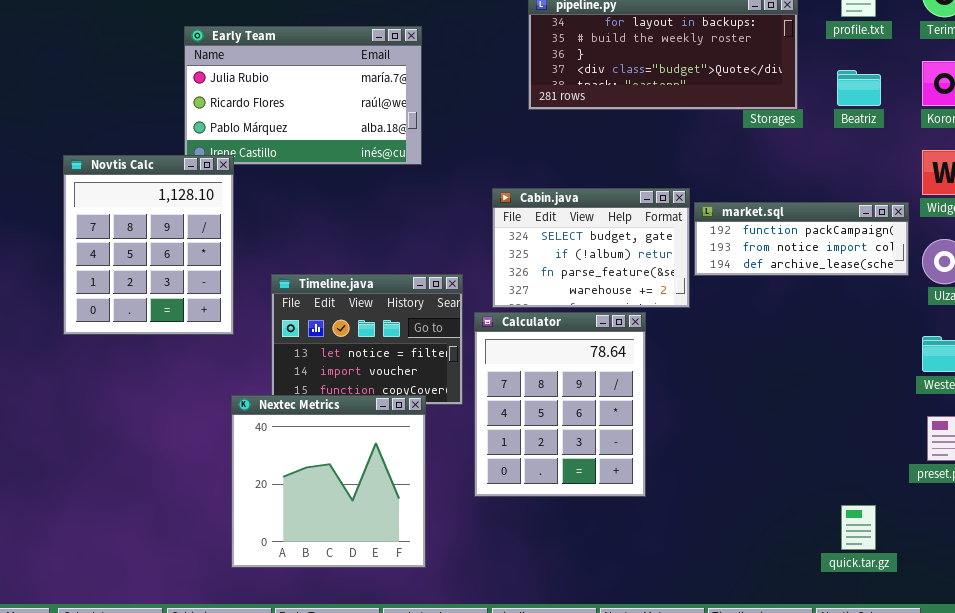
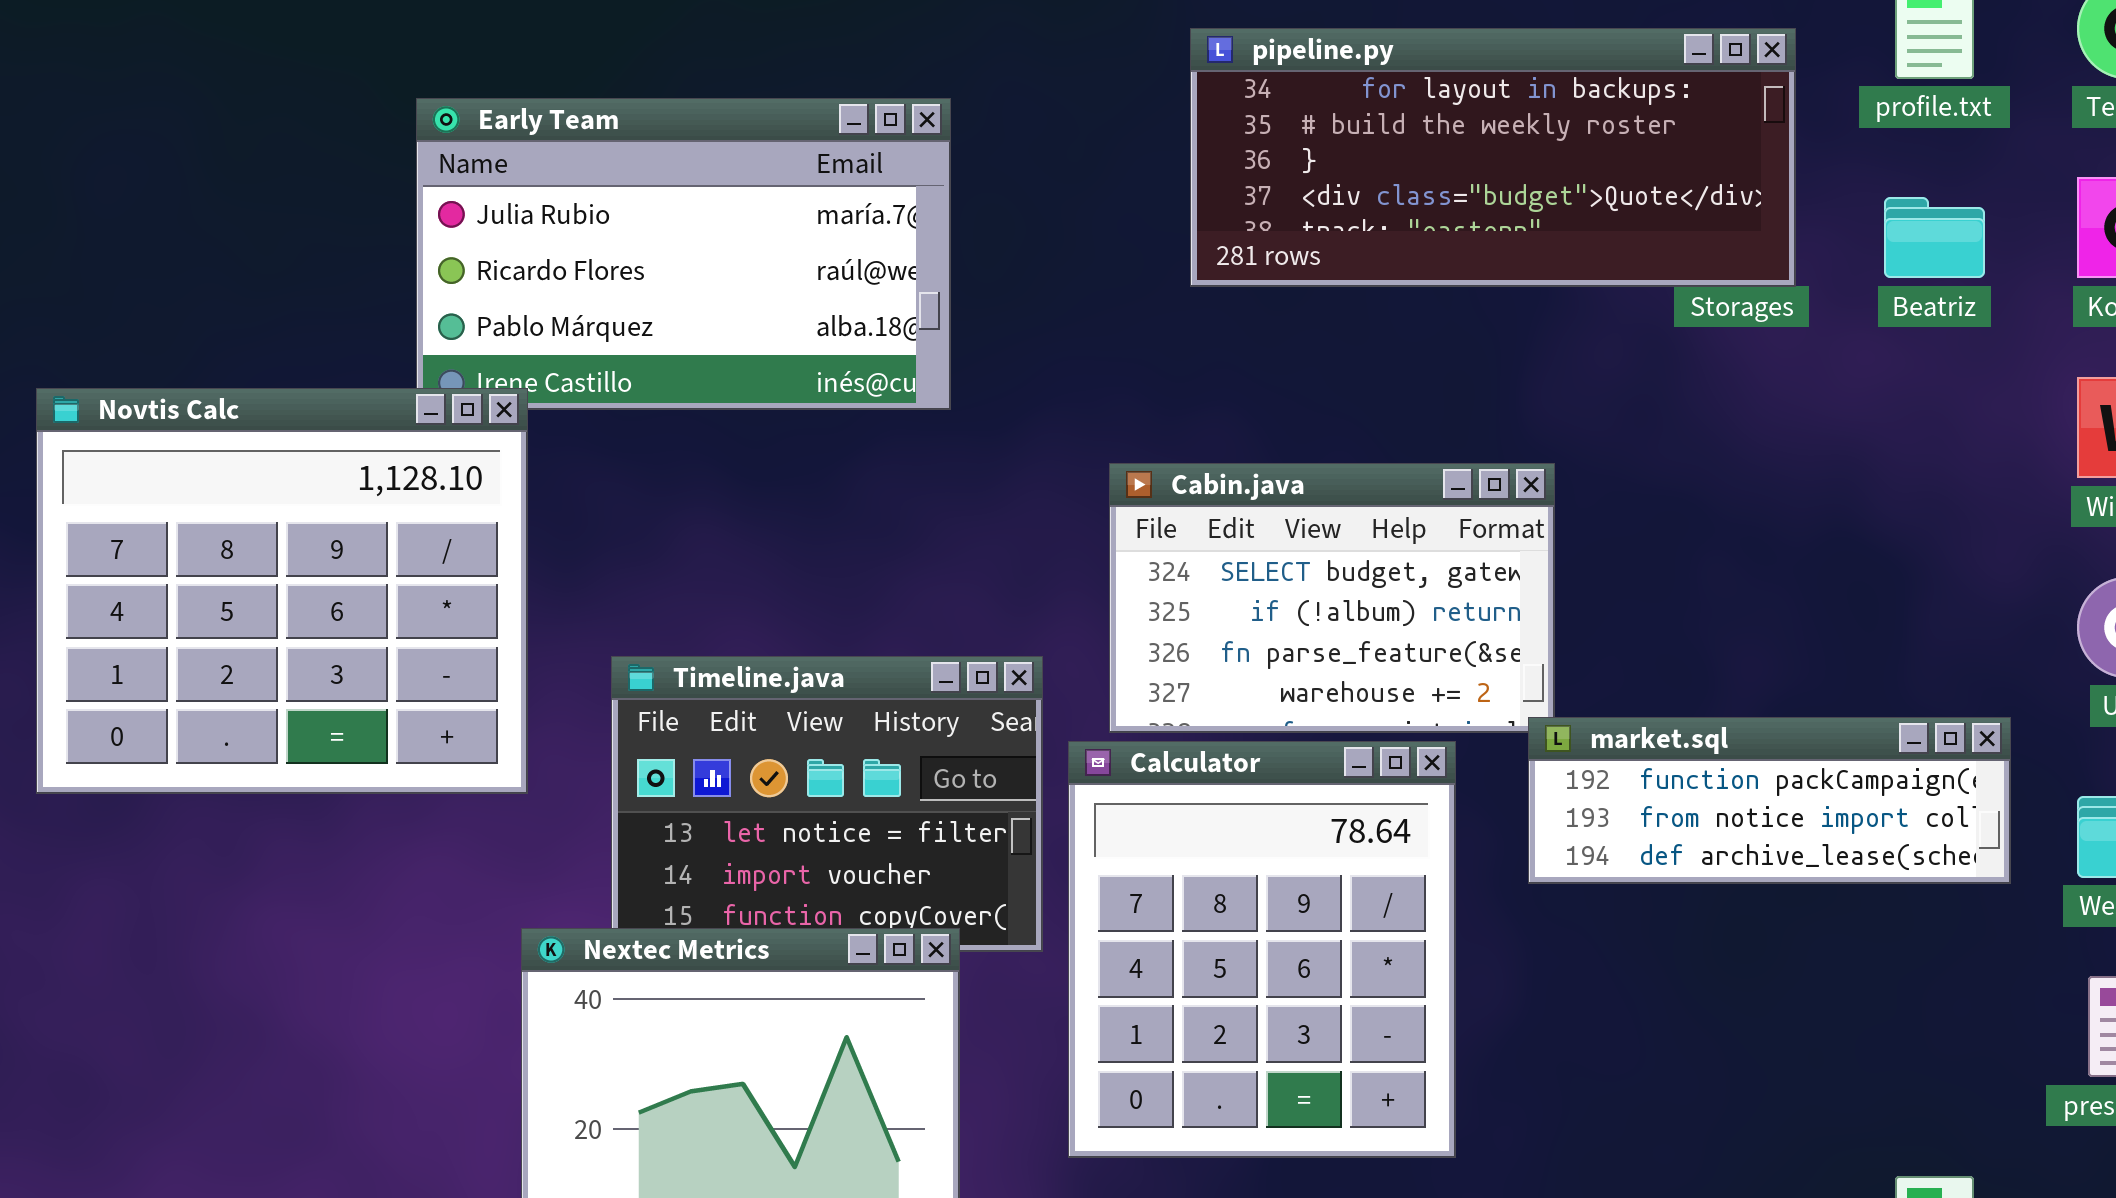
Novtis Calc: [63,155,234,335] -> [36,388,528,794], resized
market.sql: [694,202,909,276] -> [1528,717,2011,884], moved

